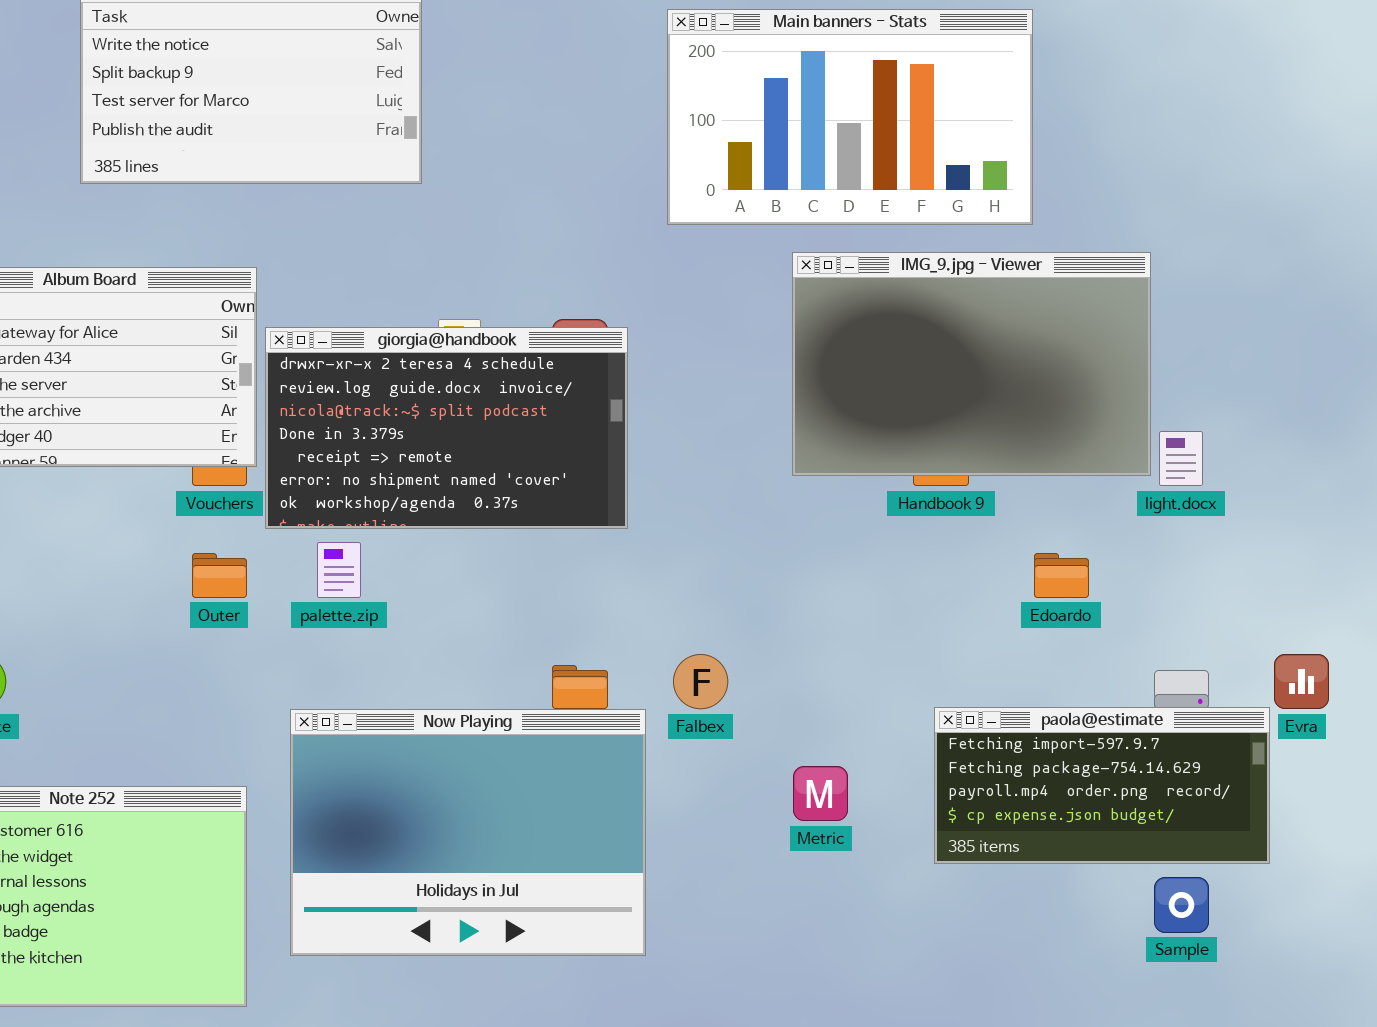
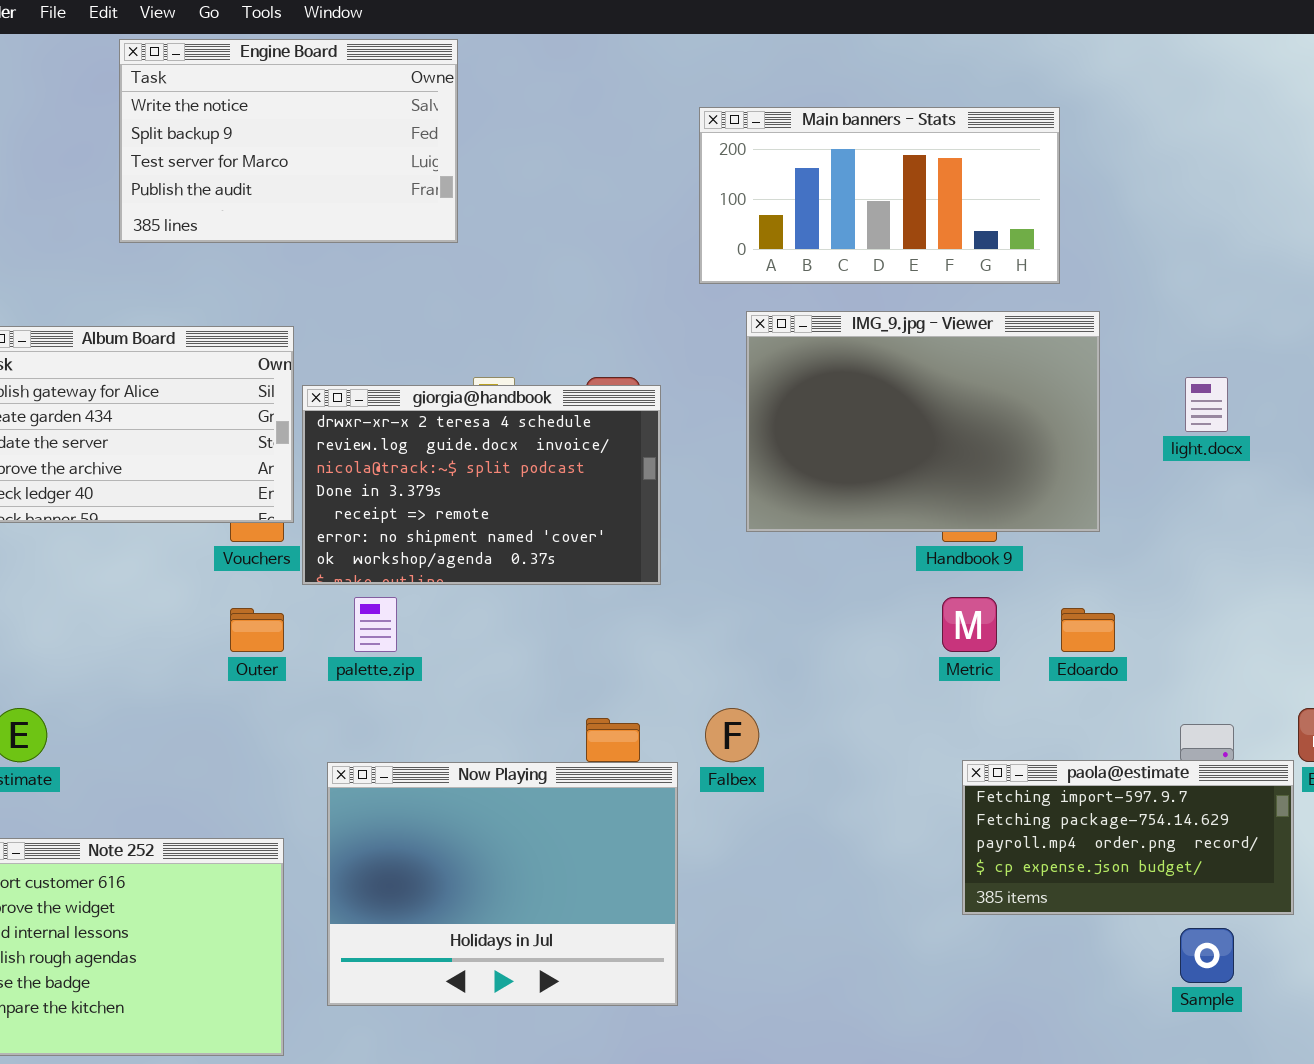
Main banners - Stats: [667,9,1033,225] -> [699,107,1060,284], resized
IMG_9.jpg - Viewer: [792,252,1151,476] -> [746,311,1100,532], moved
light.docx: [1159,431,1203,486] -> [1185,377,1228,432], moved
Metric: [793,766,848,821] -> [942,597,997,652], moved

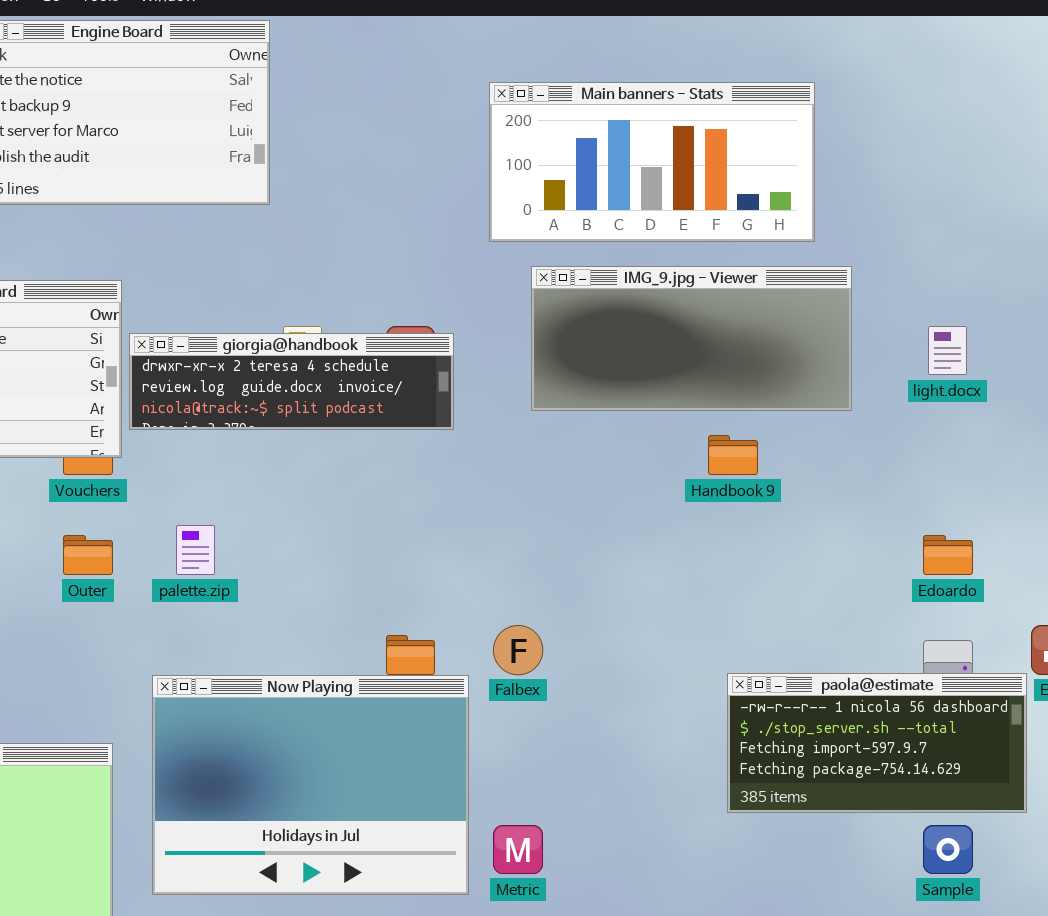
IMG_9.jpg - Viewer: [746,311,1100,532] -> [531,266,852,411], resized
giorgia@handbook: [302,385,661,585] -> [129,333,454,430], resized
Metric: [942,597,997,652] -> [493,825,543,874], moved
Edoardo: [1061,608,1115,652] -> [923,535,973,575], moved
paola@estimate: [962,760,1294,915] -> [727,673,1027,813], scrolled up 2 rows

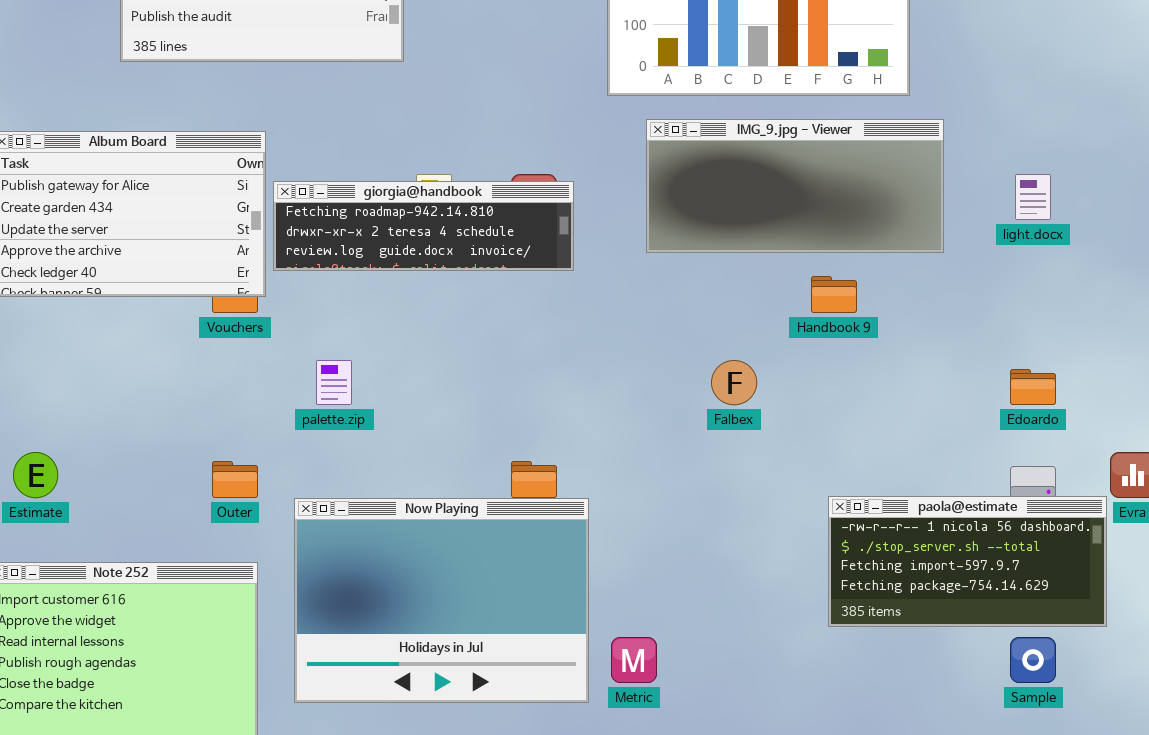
giorgia@handbook: [129,333,454,430] -> [273,181,574,271], scrolled up 1 row
Outer: [63,535,113,575] -> [212,461,258,498], moved
Falbex: [493,625,543,675] -> [711,360,757,405], moved

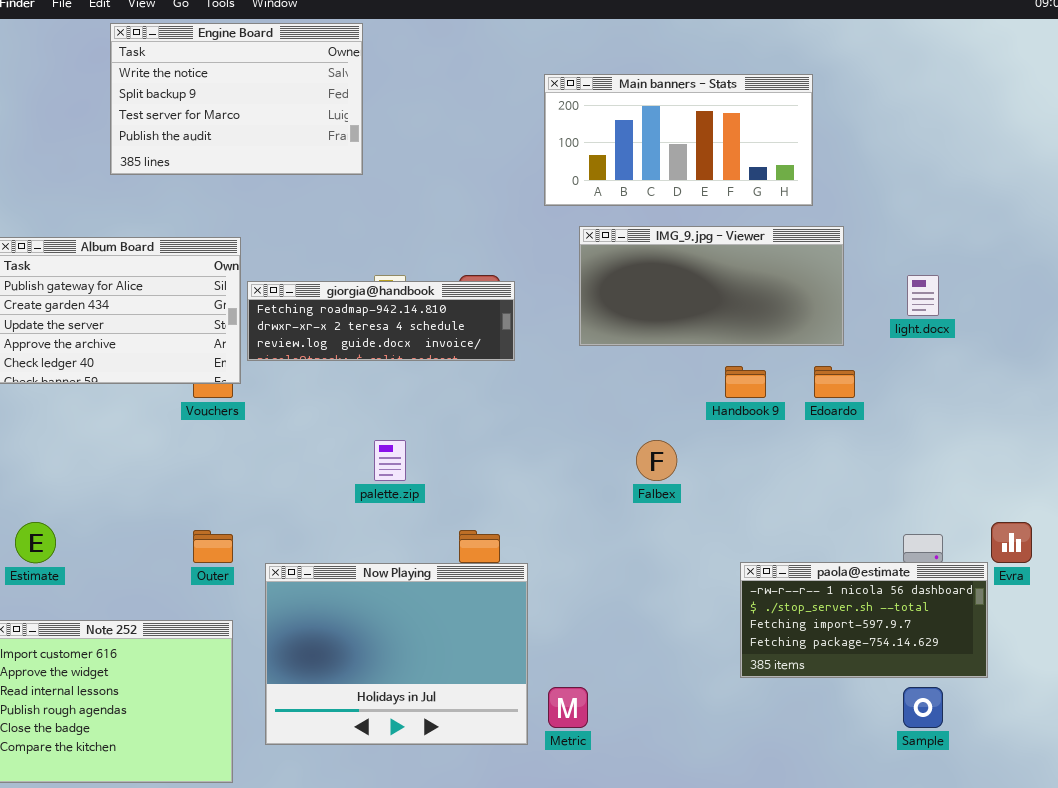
palette.zip: [316,360,352,405] -> [374,440,406,481], moved
Edoardo: [1010,369,1056,405] -> [814,366,855,398], moved

